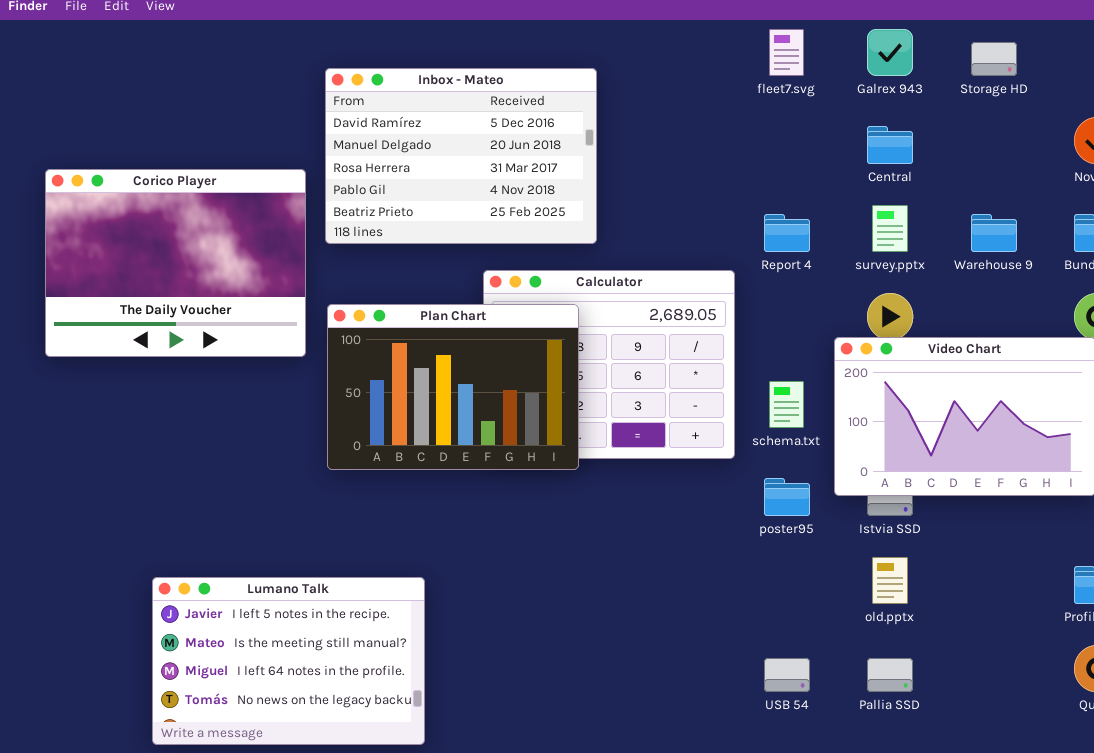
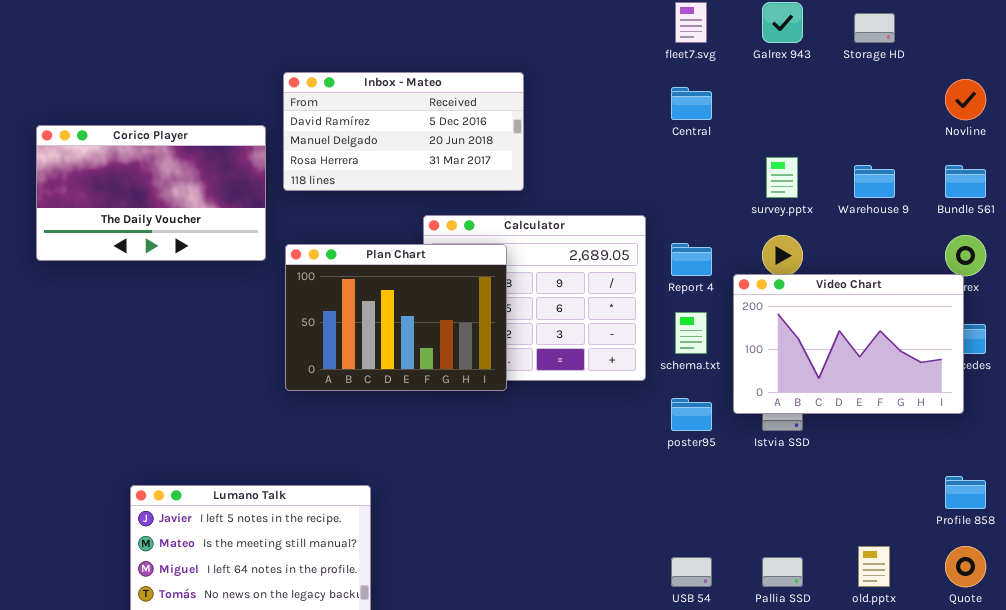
Inbox - Mateo: [325,68,597,244] -> [283,72,524,191], resized
Central: [867,126,913,164] -> [671,87,712,120], moved
Corico Player: [45,169,306,357] -> [36,125,266,261], resized
Report 4: [764,214,810,252] -> [671,243,712,276], moved
old.pptx: [872,557,908,604] -> [858,546,890,587], moved

